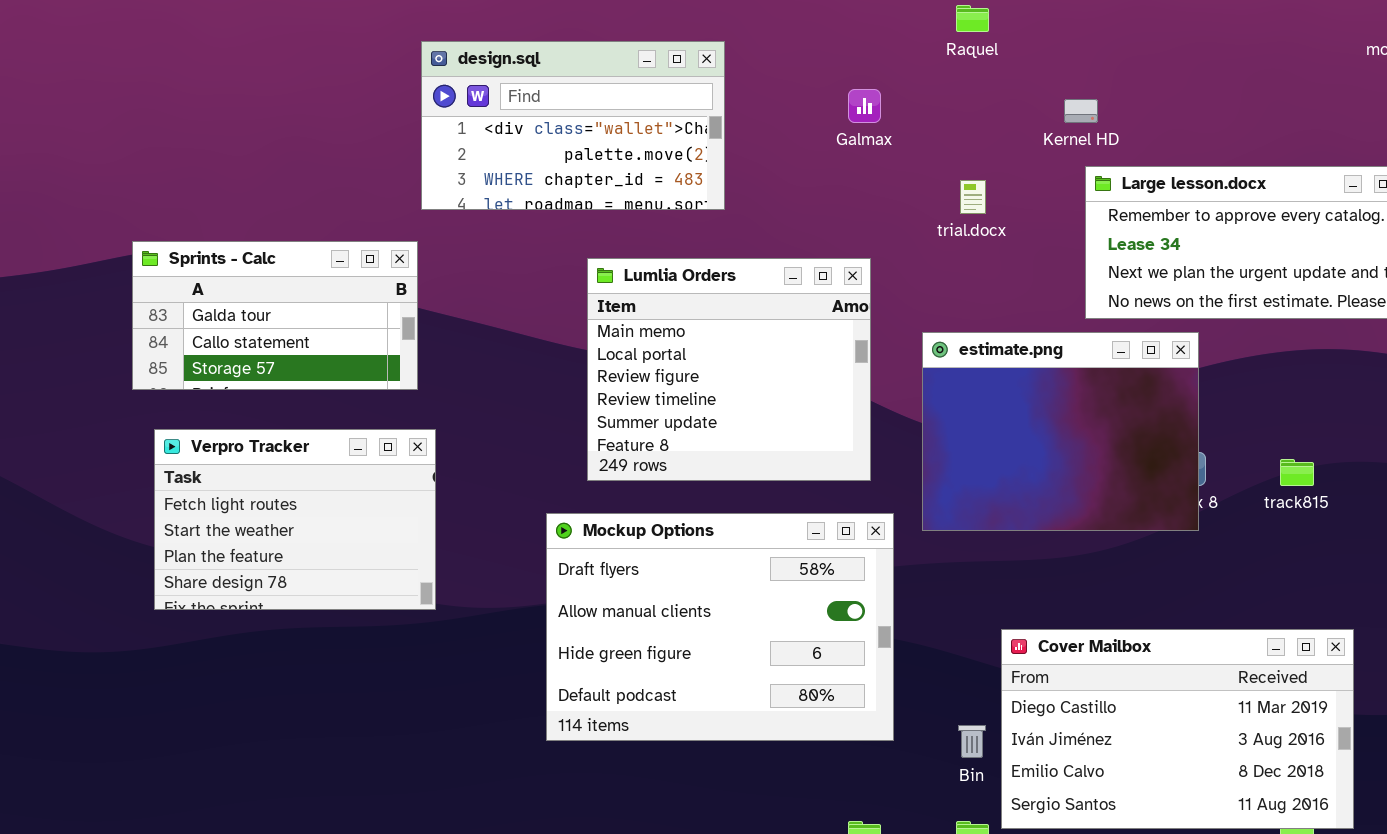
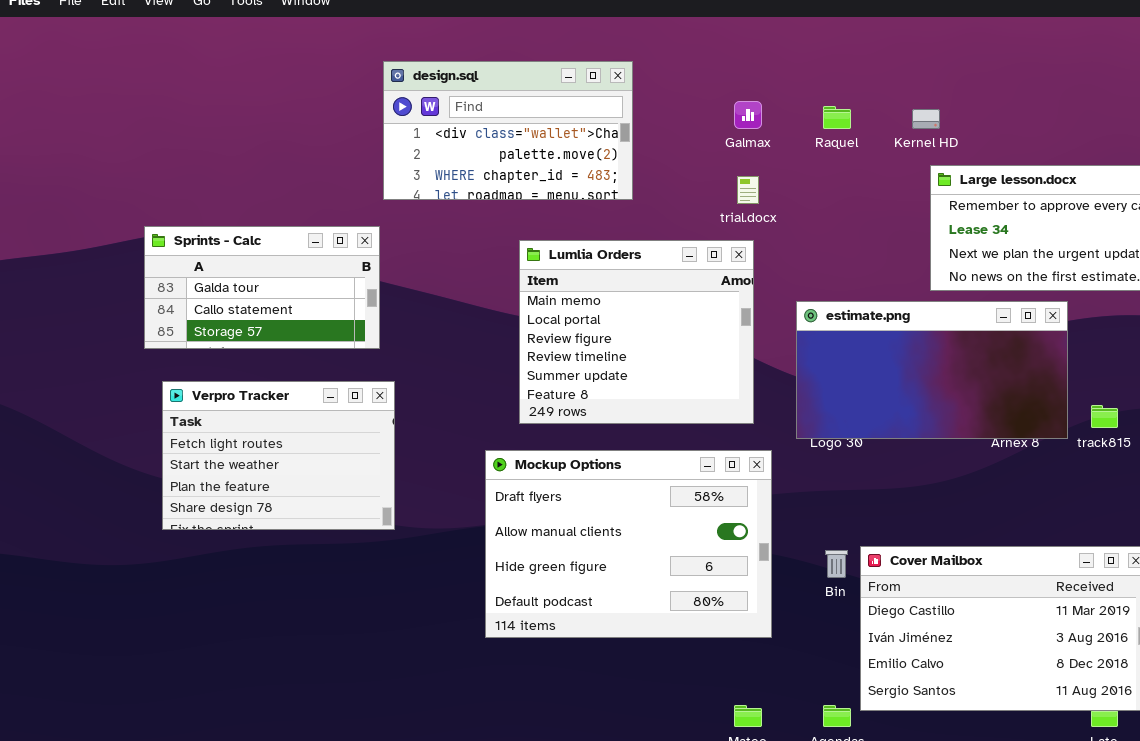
Raquel: [956,5,989,32] -> [823,106,851,129], moved
trial.docx: [960,180,986,214] -> [737,176,759,204], moved
estimate.png: [922,332,1199,531] -> [796,301,1068,439], resized
Bin: [958,725,986,758] -> [825,550,848,578], moved

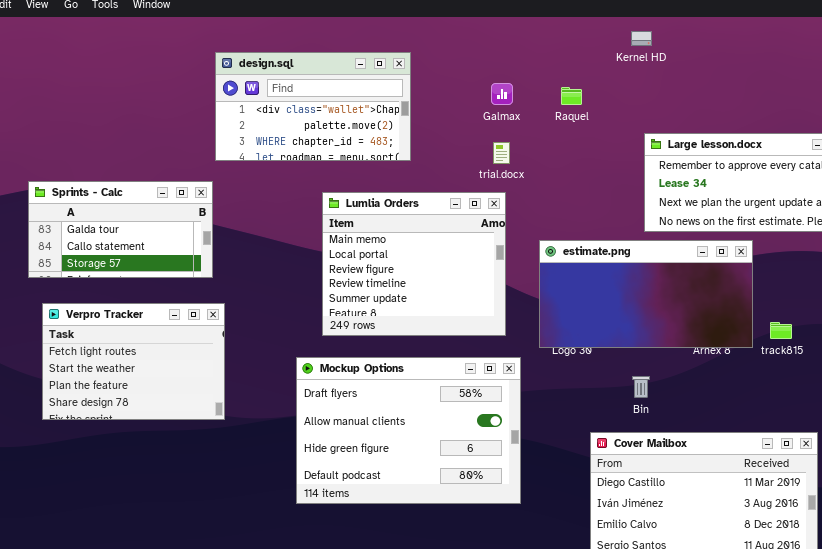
Kernel HD: [912,109,940,129] -> [631,31,652,46], moved
Bin: [825,550,848,578] -> [632,376,650,398], moved

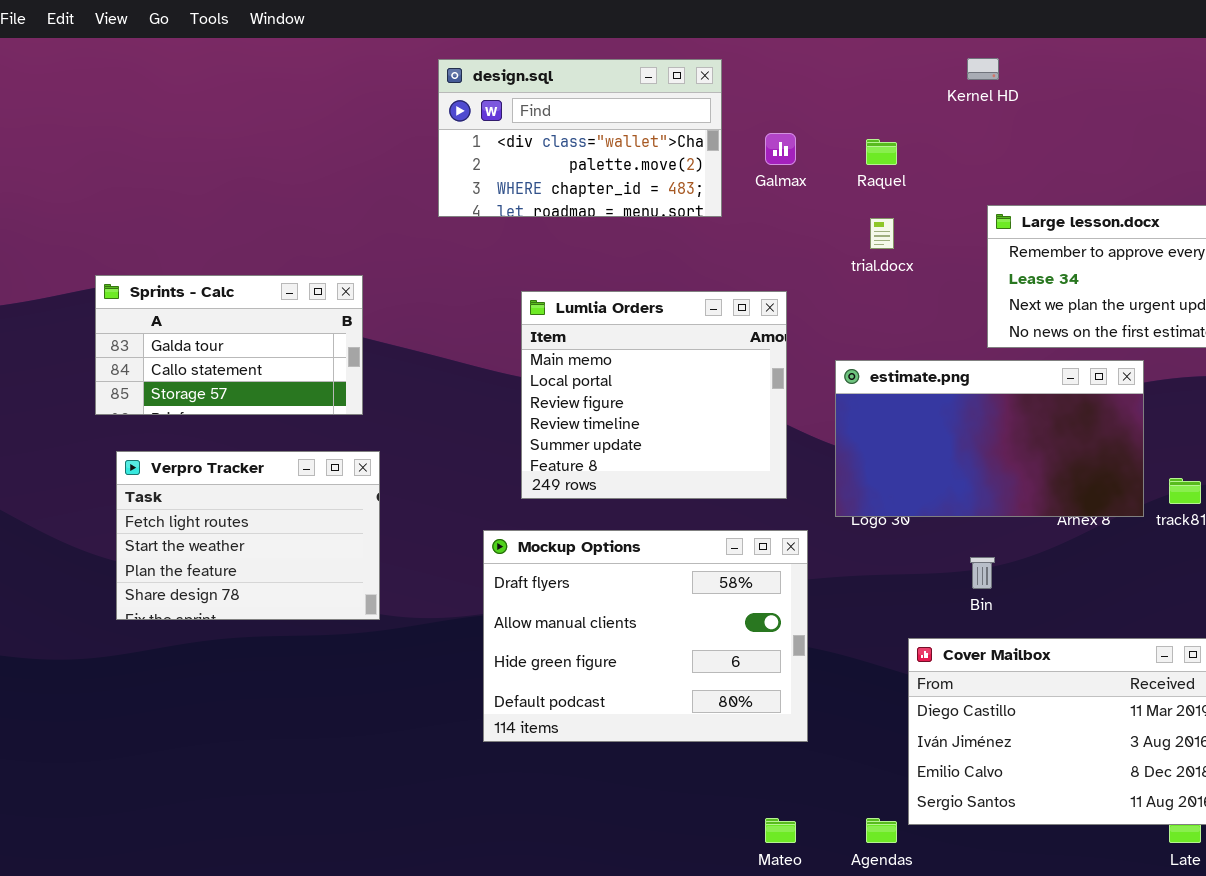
design.sql: [215,52,411,161] -> [438,59,722,217], moved
trial.docx: [493,142,510,164] -> [870,218,894,249], moved

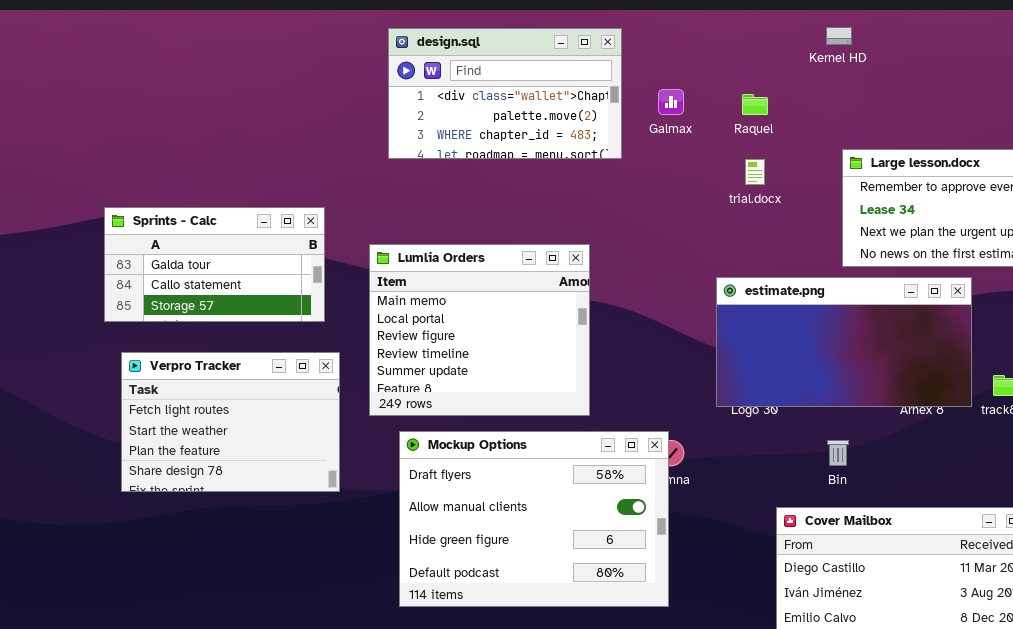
Lumlia Orders: [521,291,787,499] -> [369,244,590,416], moved
Mockup Options: [483,530,808,742] -> [399,431,669,607], moved

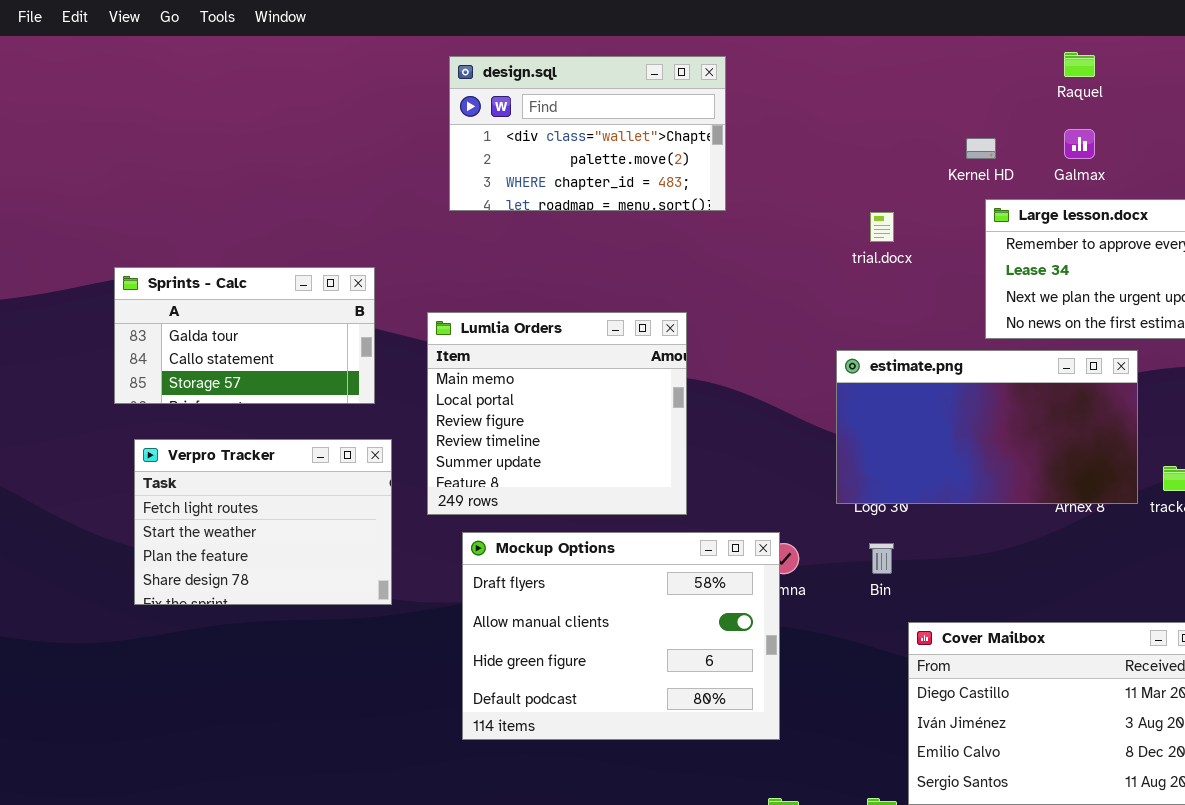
Kernel HD: [826,27,852,45] -> [966,138,996,159], moved
Galmax: [658,89,684,115] -> [1064,129,1095,159], moved
Raquel: [742,94,768,115] -> [1064,52,1095,77], moved
Bin: [827,440,849,466] -> [869,543,894,574], moved

